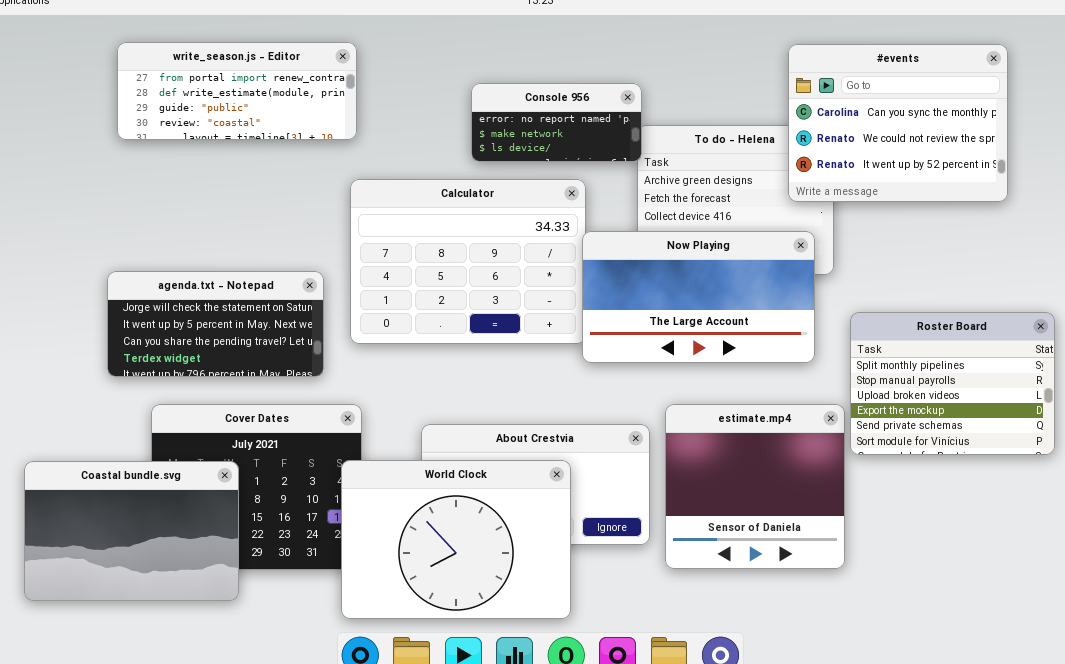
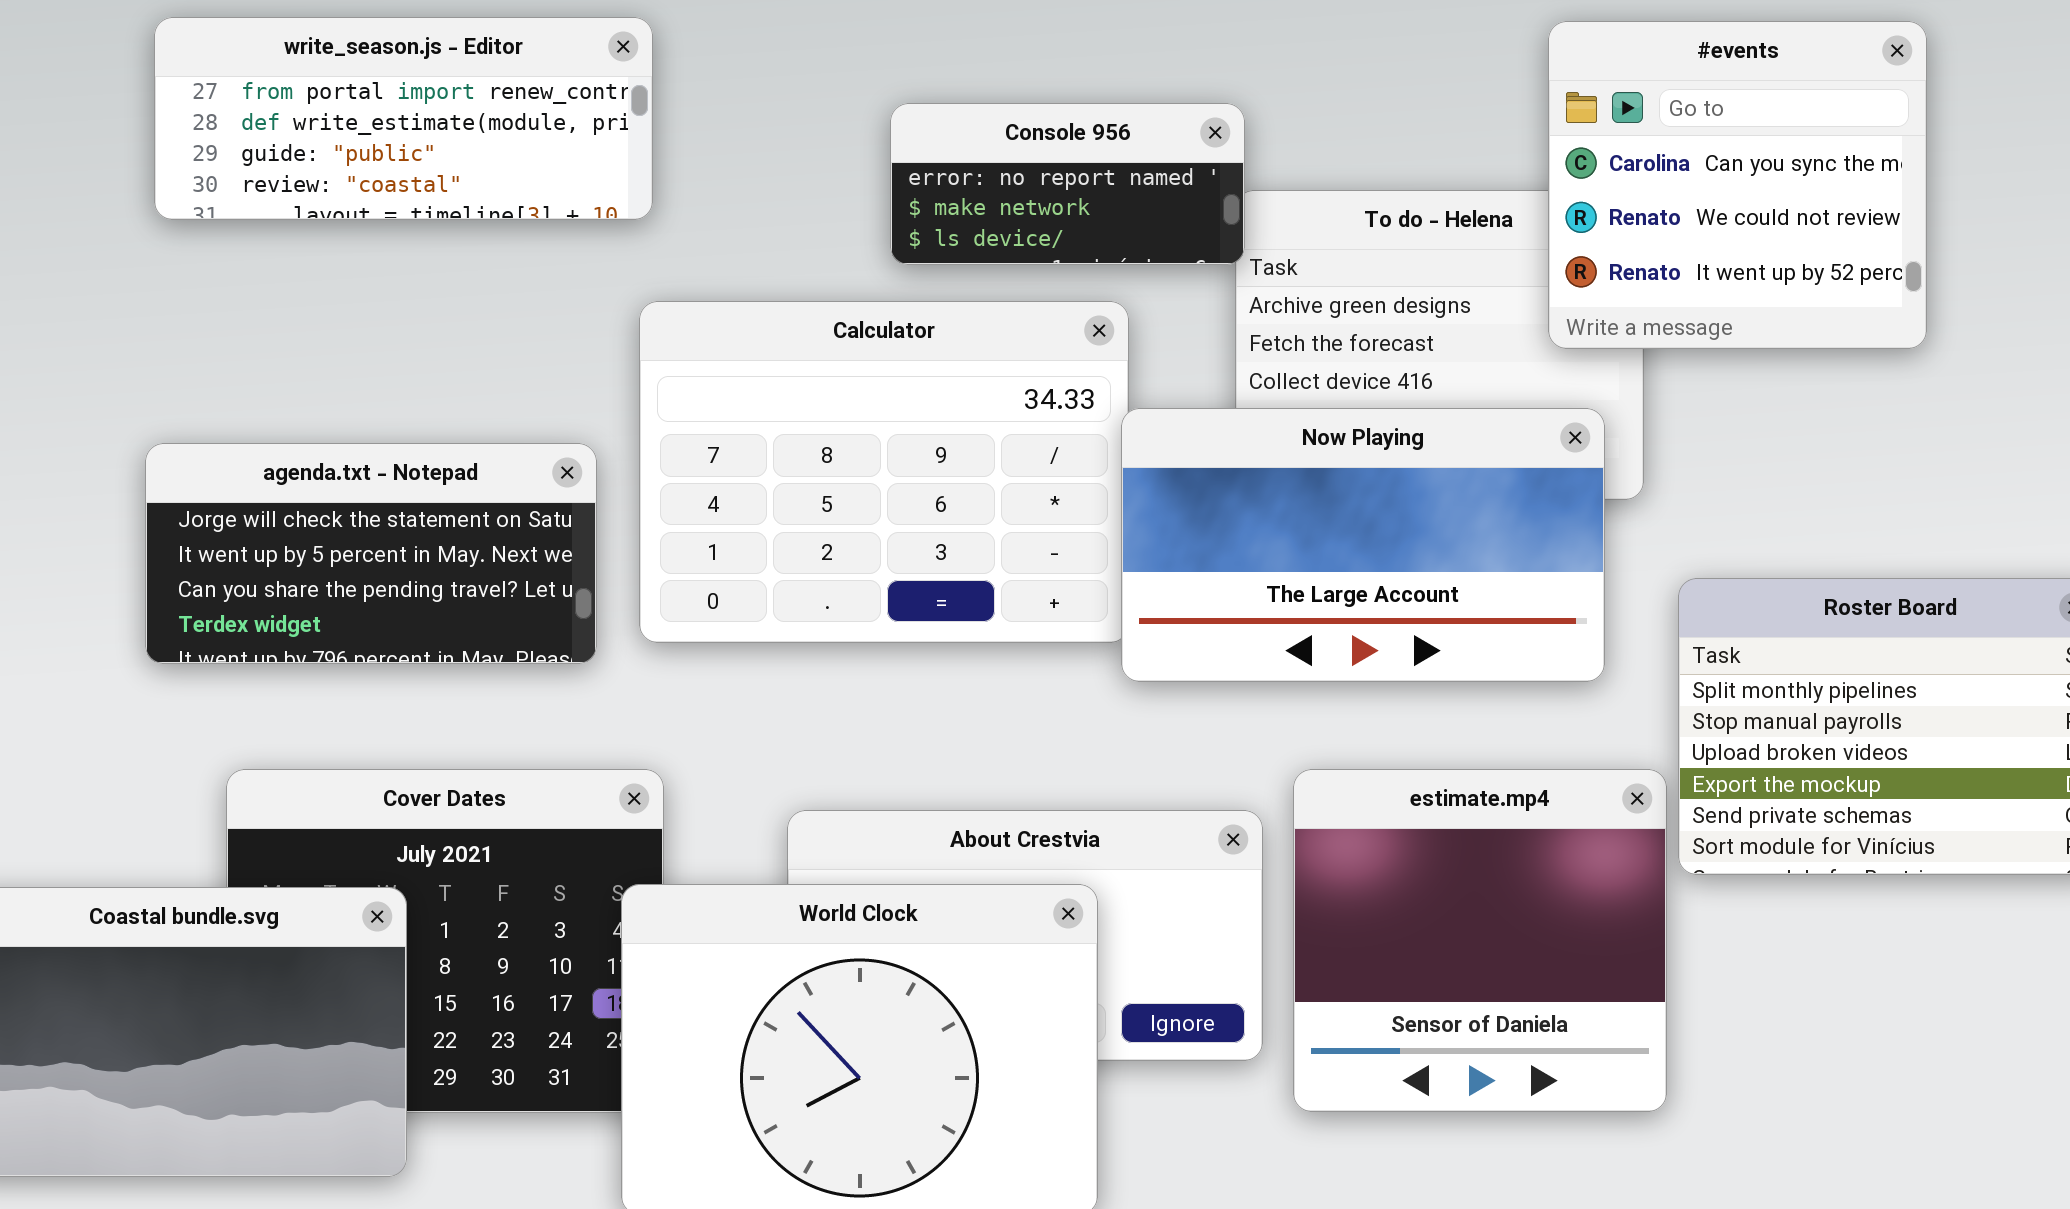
#events: [788,44,1008,202] -> [1548,21,1927,349], resized
agenda.txt - Notepad: [107,271,324,377] -> [145,443,597,664], moved

